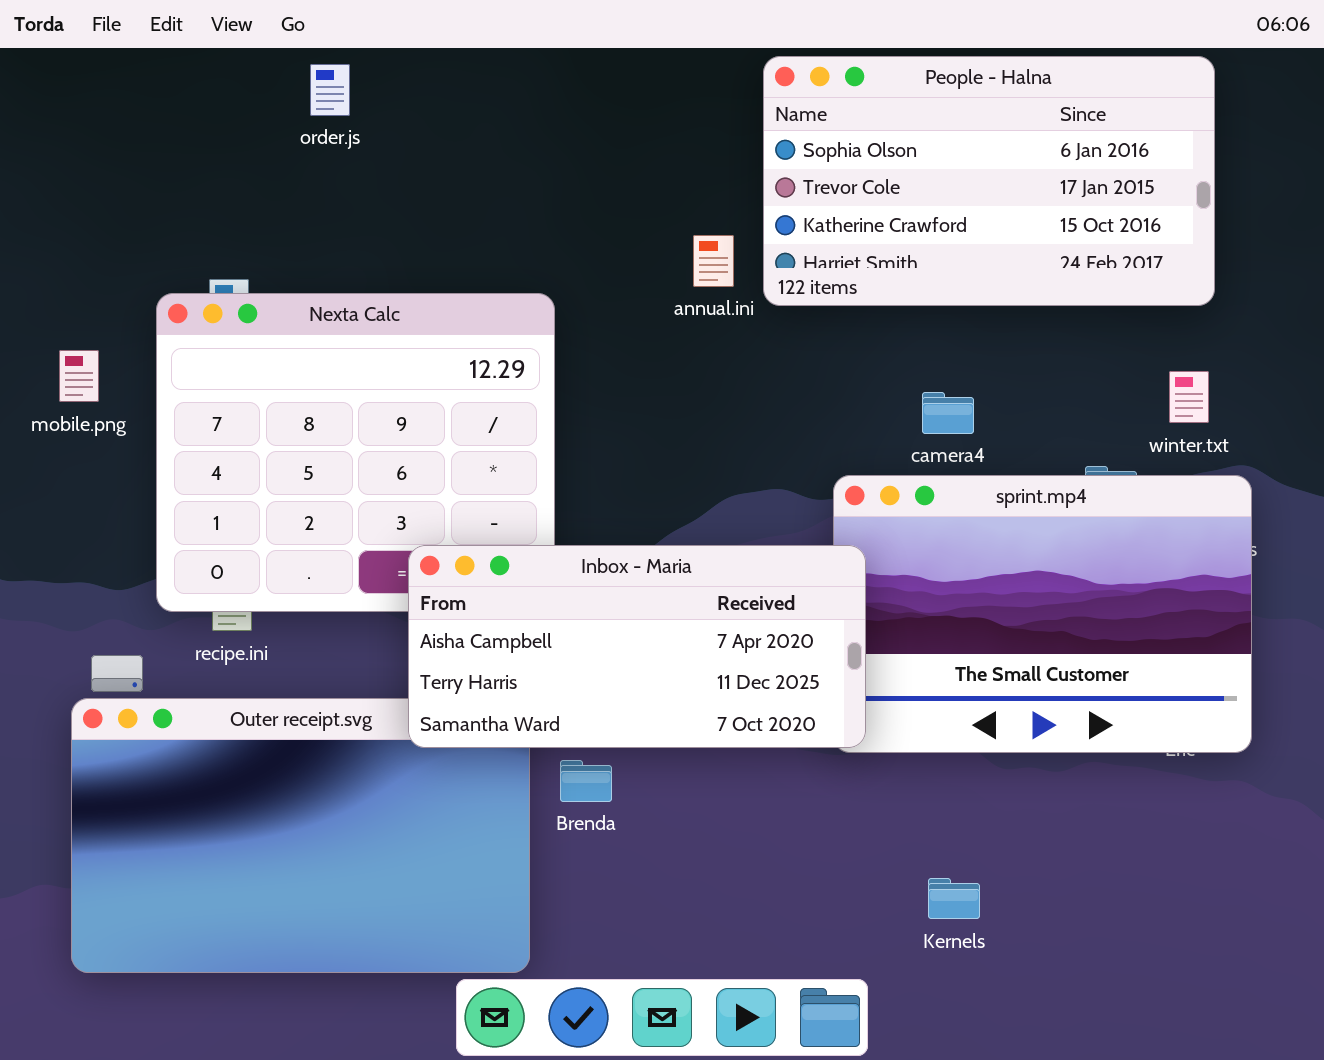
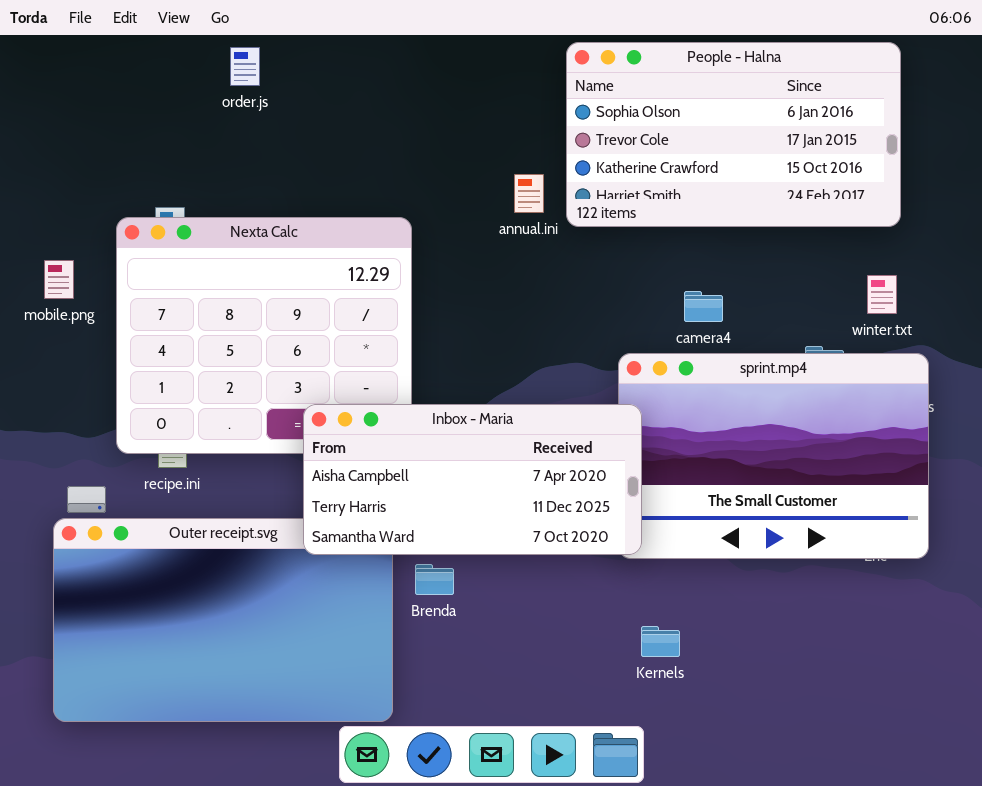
Kernels: [928,878,980,919] -> [641,626,680,657], moved

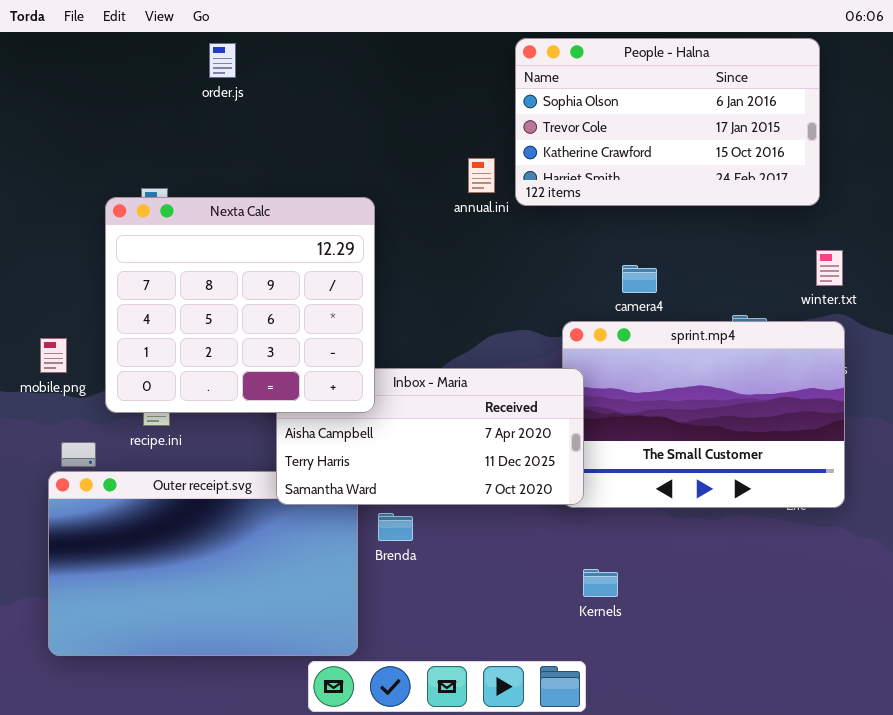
Nexta Calc: [116,217,412,454] -> [105,197,375,413], raised
mobile.png: [44,260,74,299] -> [40,338,67,373], moved
winter.txt: [867,275,897,314] -> [816,250,843,286], moved

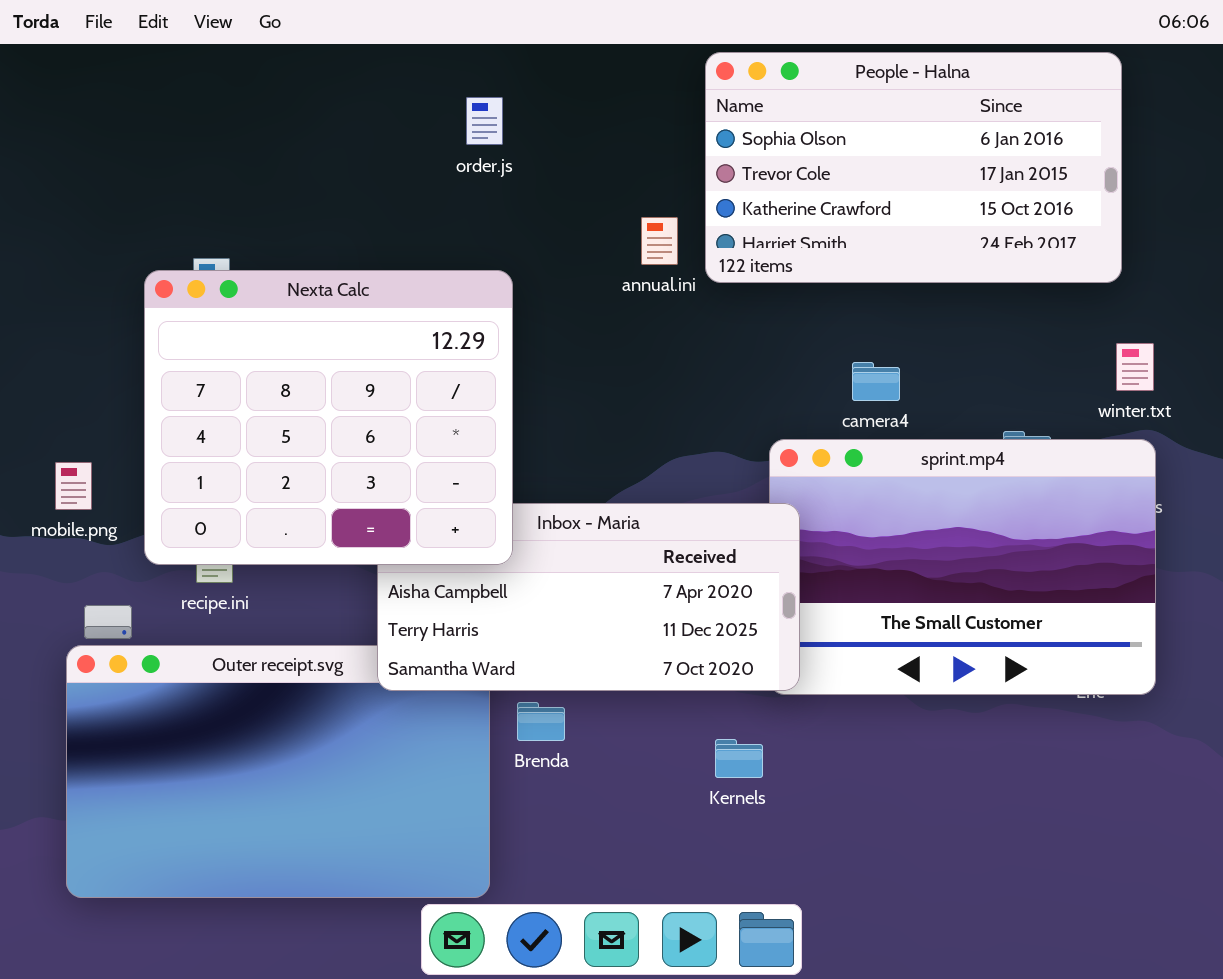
order.js: [209,43,236,78] -> [466,97,503,145], moved
Kernels: [583,569,618,597] -> [715,739,763,778], moved

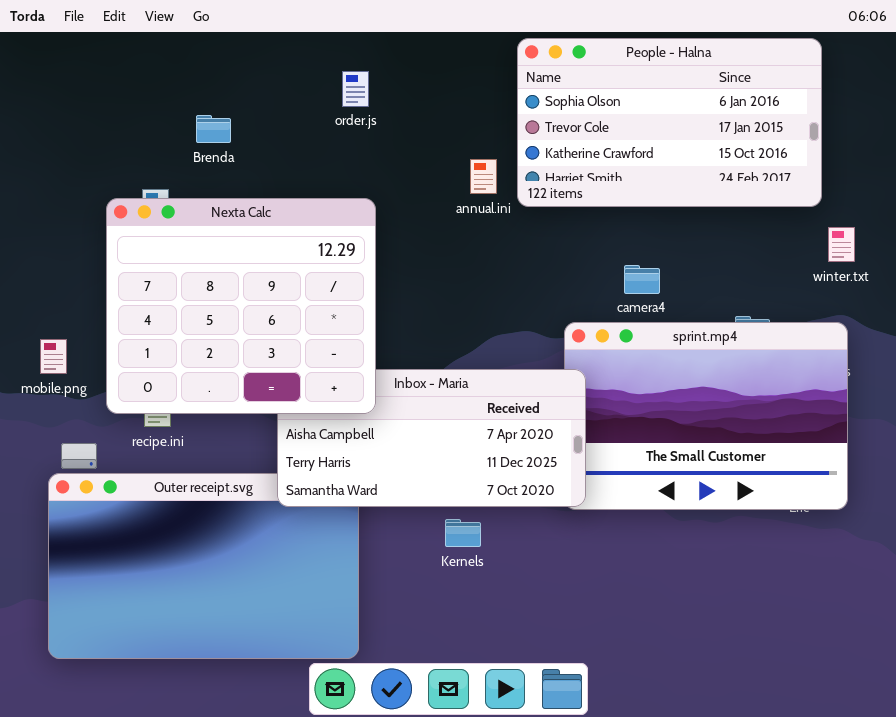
winter.txt: [1116,343,1154,391] -> [828,227,855,262], moved
Brenda: [517,702,565,741] -> [196,115,231,143], moved
Kernels: [715,739,763,778] -> [445,519,481,547], moved

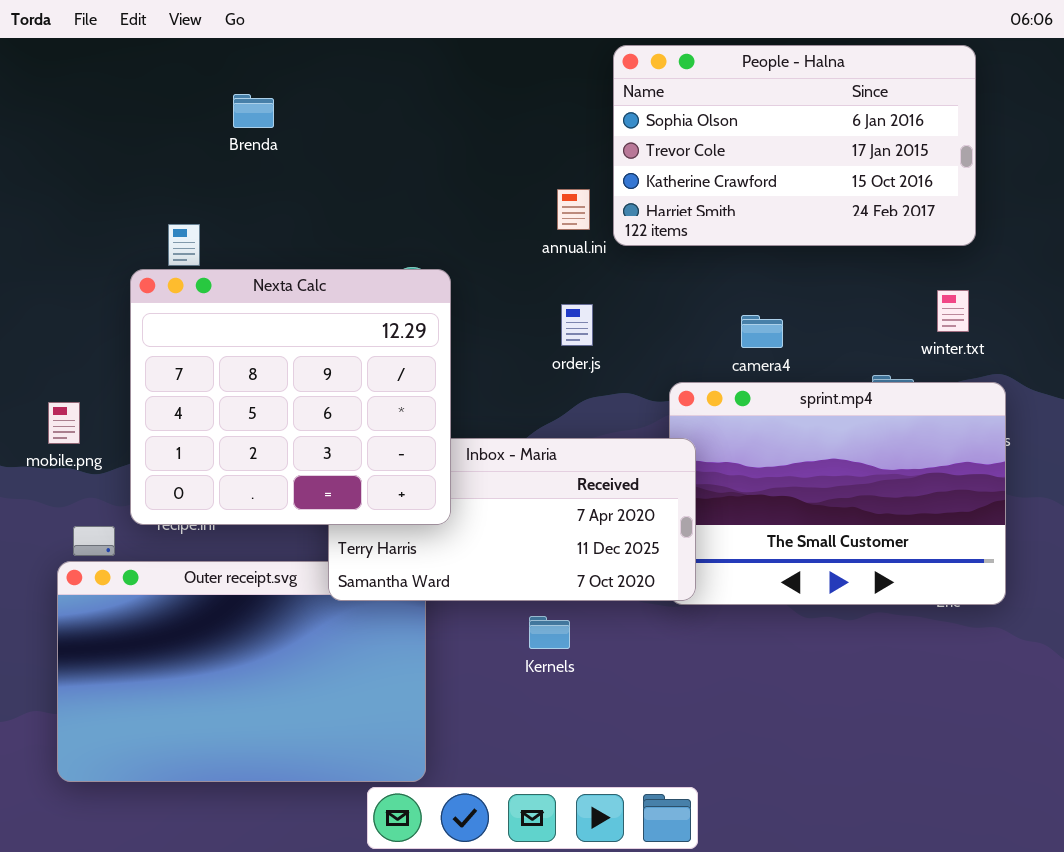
order.js: [342,71,369,107] -> [561,304,593,346], moved
Brenda: [196,115,231,143] -> [233,94,274,128], moved
Nexta Calc: [106,198,376,414] -> [130,269,451,525], moved
winter.txt: [828,227,855,262] -> [937,290,969,332], moved

